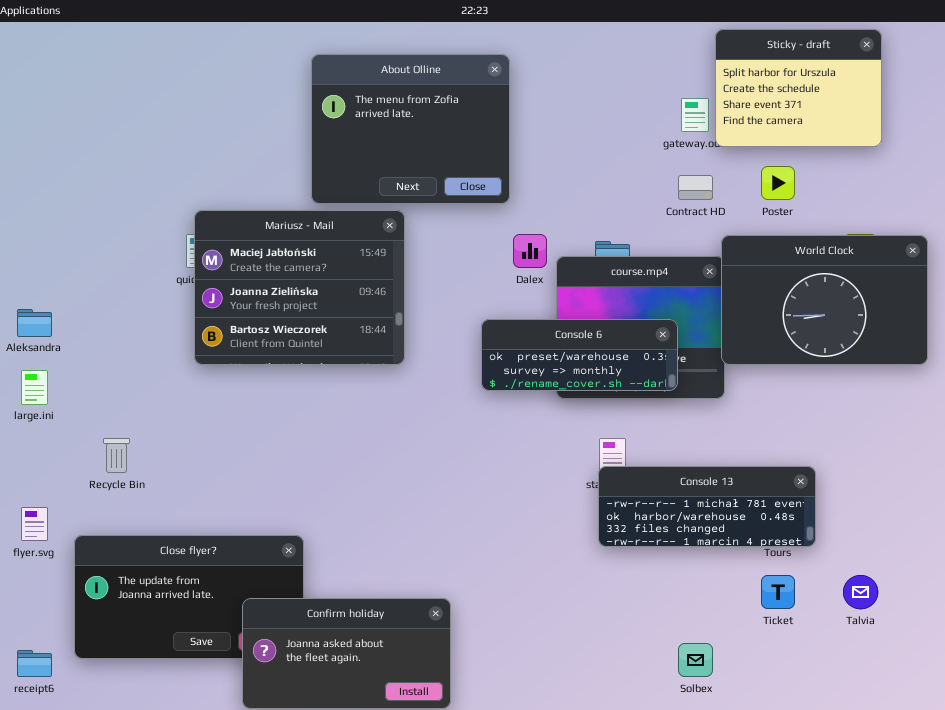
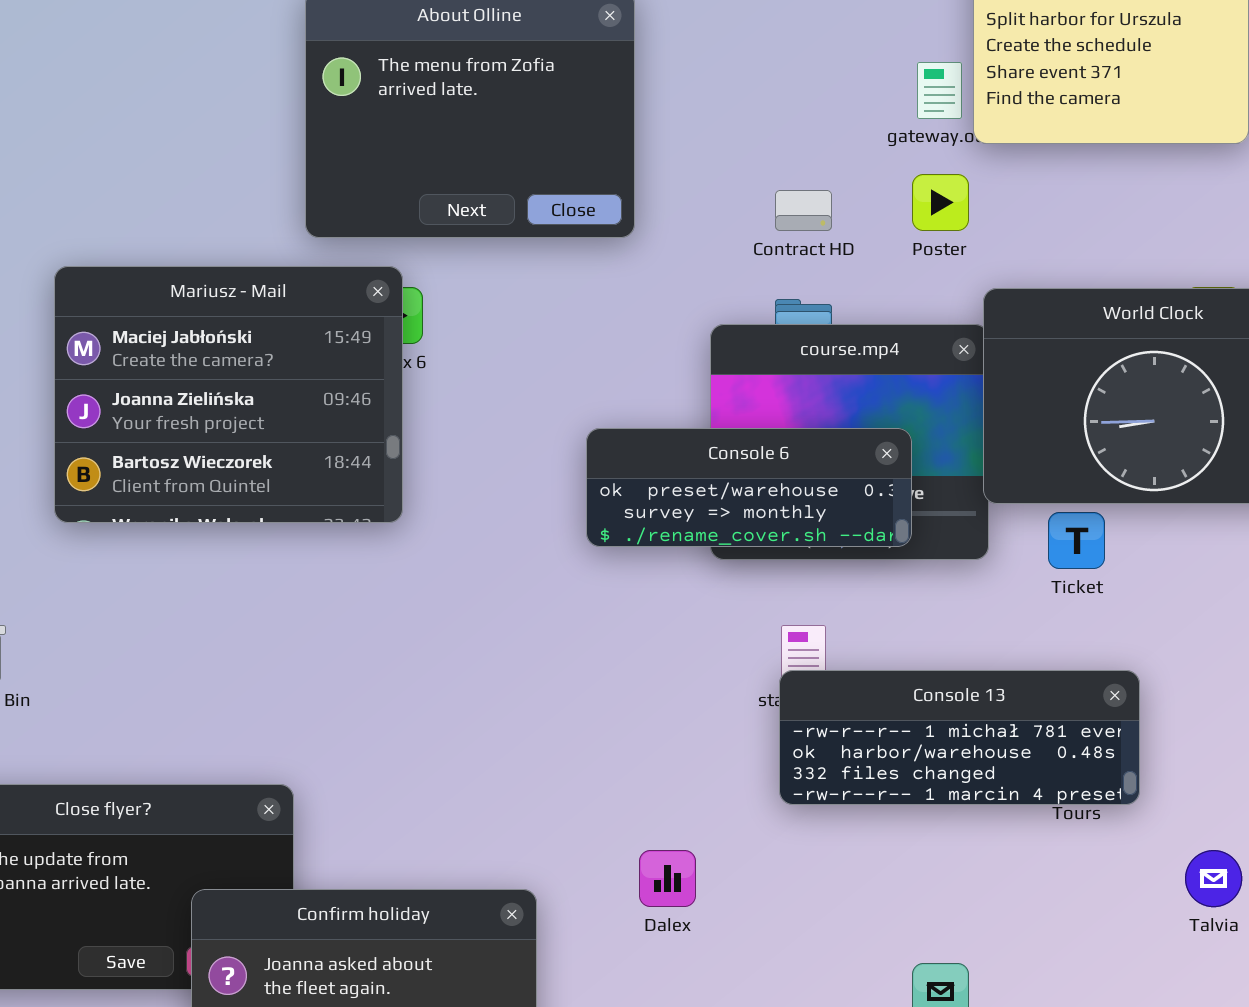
Poster: [761,166,795,200] -> [912,174,969,231], moved
Contract HD: [678,175,713,200] -> [775,190,832,231], moved
Mariusz - Mail: [194,210,405,365] -> [54,266,403,523], moved
Dalex: [513,234,547,268] -> [639,850,696,907], moved
Ticket: [761,575,795,609] -> [1048,512,1105,569], moved

